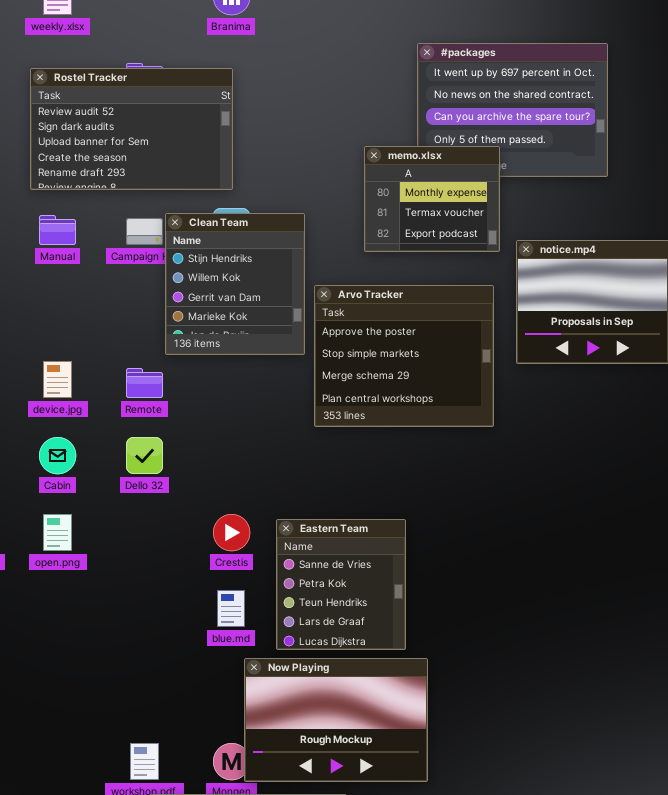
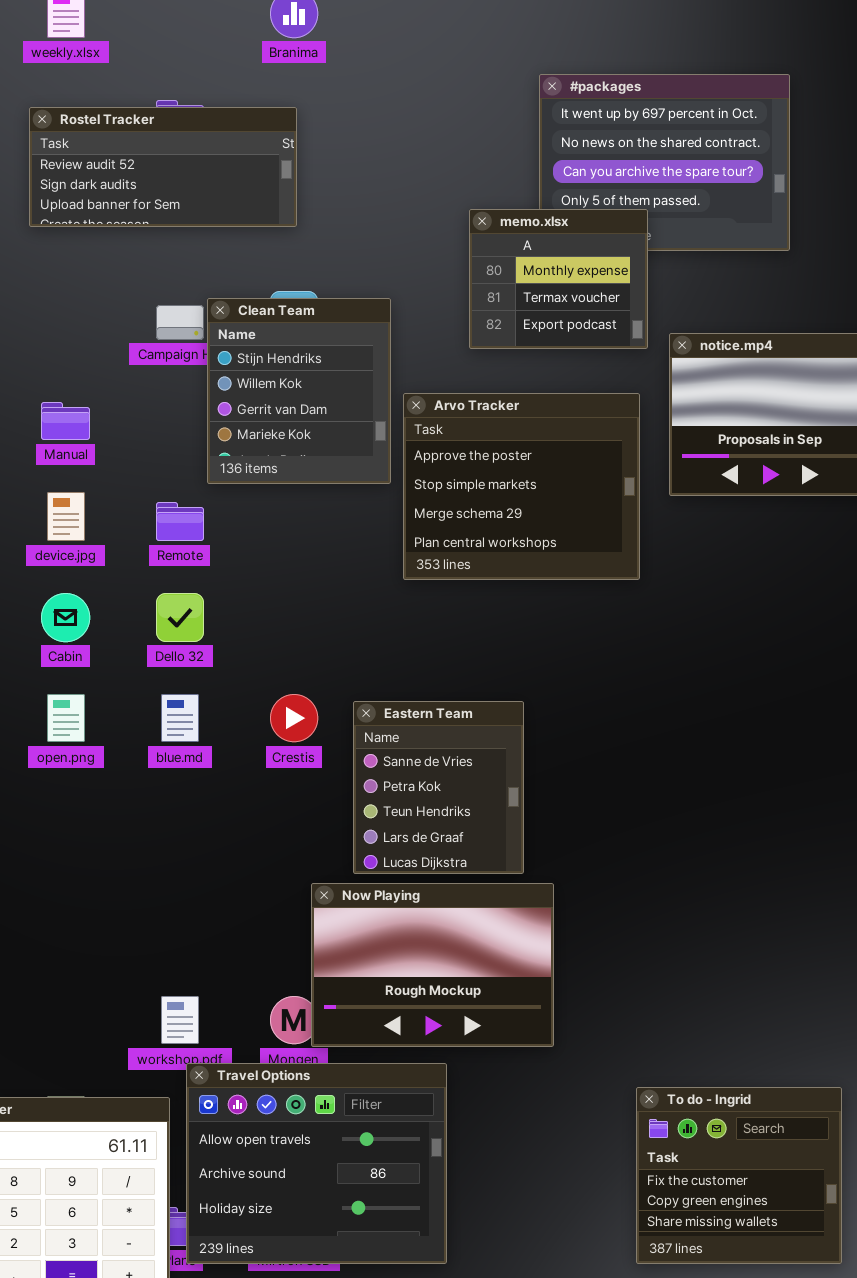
Rostel Tracker: [30,68,233,190] -> [29,107,297,227], resized
Manual: [39,215,76,245] -> [41,402,90,440], moved
blue.md: [217,590,245,627] -> [161,694,199,742], moved

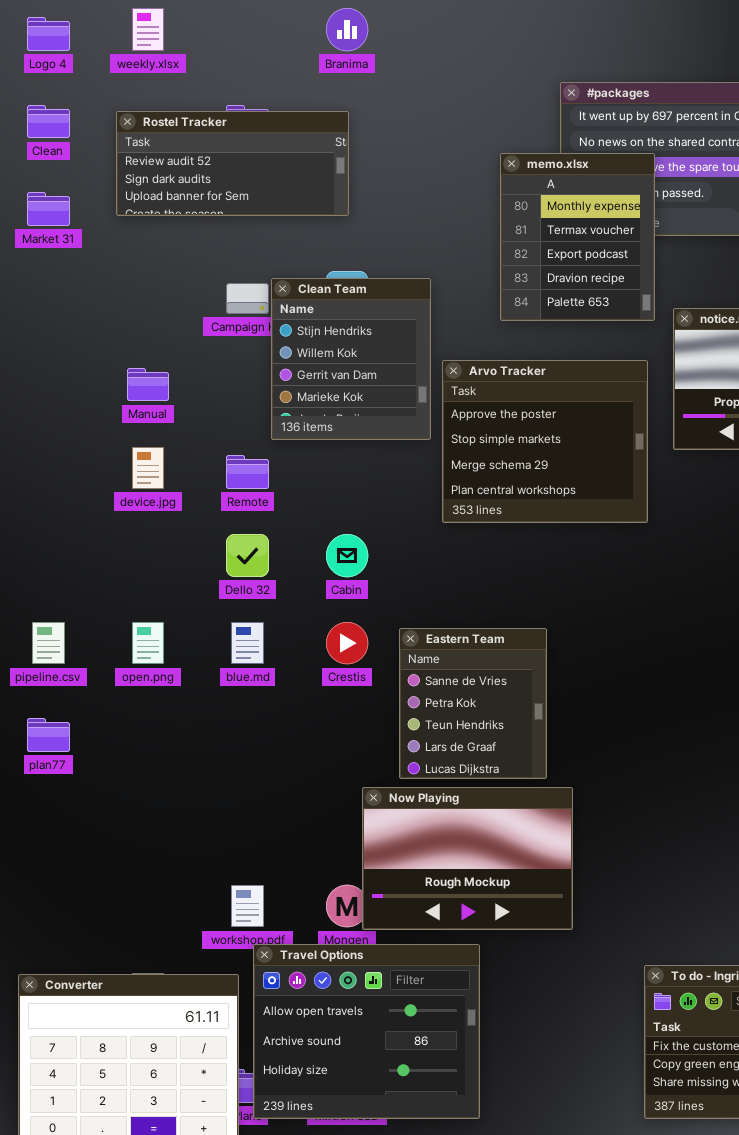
memo.xlsx: [469,209,648,349] -> [500,153,655,321], resized
Cabin: [41,593,90,642] -> [326,534,368,577], moved

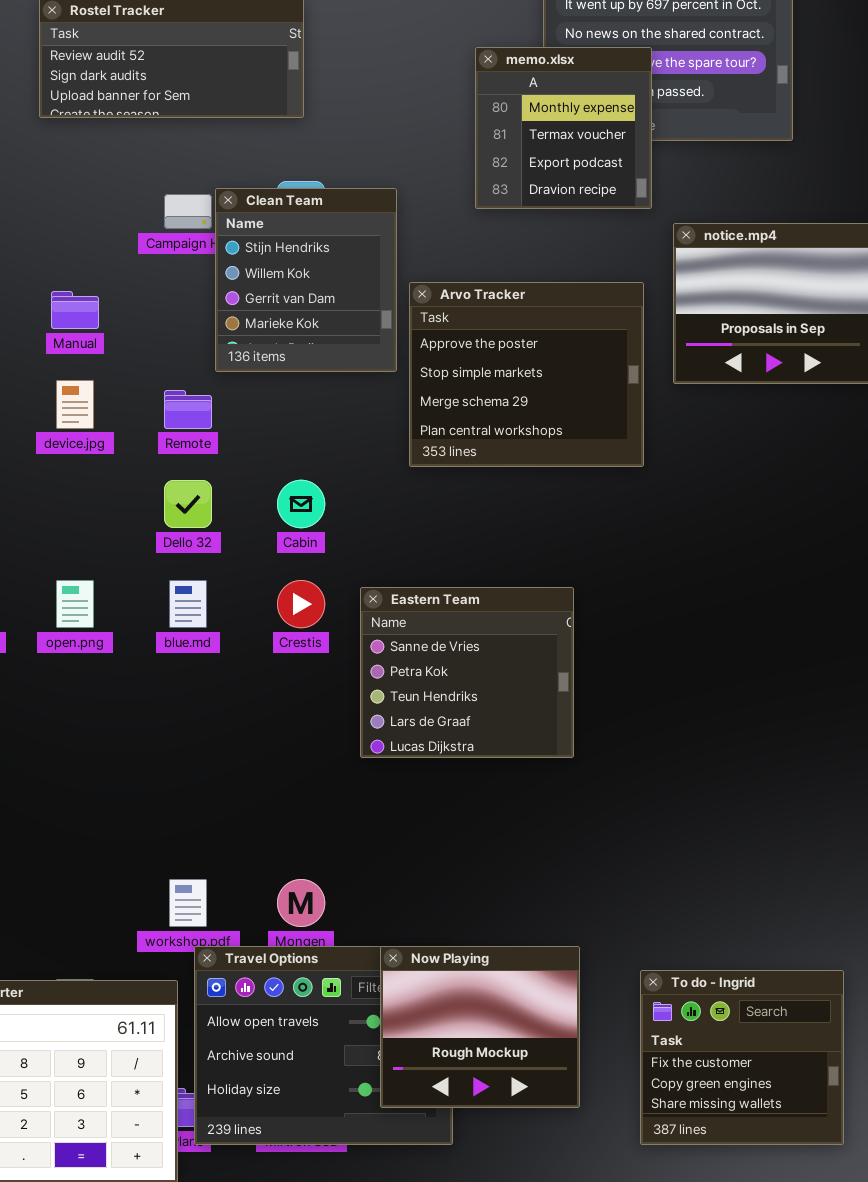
memo.xlsx: [500,153,655,321] -> [475,47,652,209], resized
Eastern Team: [399,628,547,779] -> [360,587,574,758], resized
Now Playing: [362,787,573,930] -> [380,946,580,1108], moved, resized

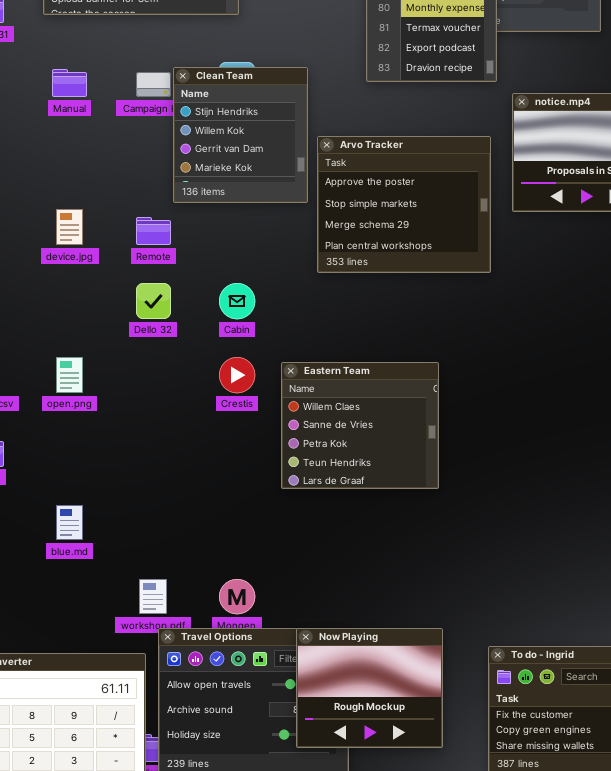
Manual: [51,291,99,329] -> [52,69,87,97], moved
blue.md: [169,580,207,628] -> [56,505,83,540], moved
Eastern Team: [360,587,574,758] -> [281,362,439,489], scrolled up 1 row

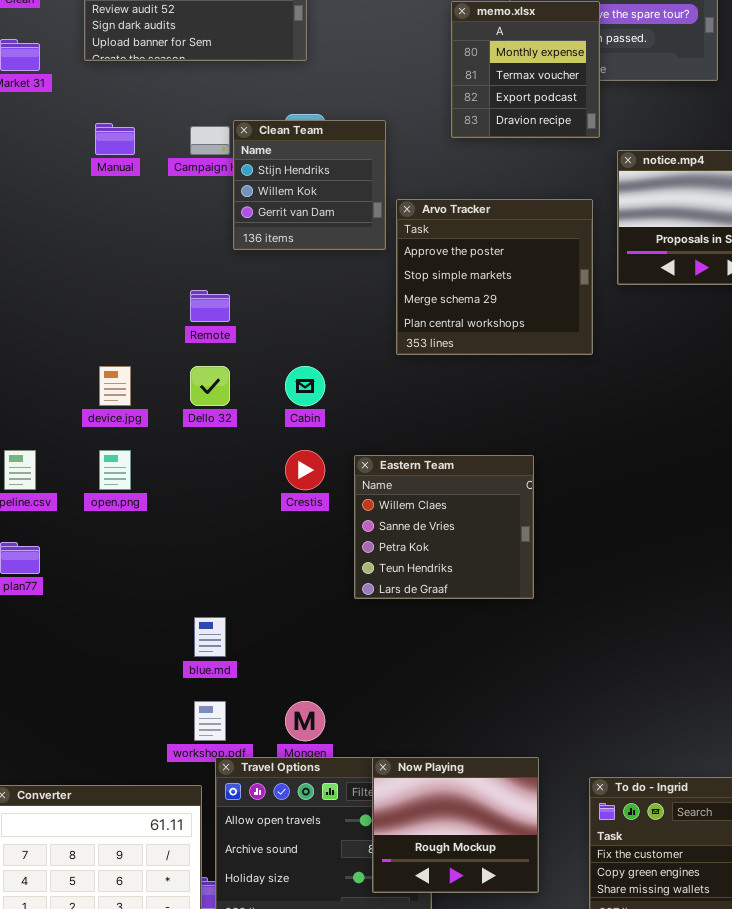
Clean Team: [173,67,308,203] -> [233,120,386,250], resized
device.jpg: [56,209,83,245] -> [99,366,131,406], moved
blue.md: [56,505,83,540] -> [194,617,226,657], moved

